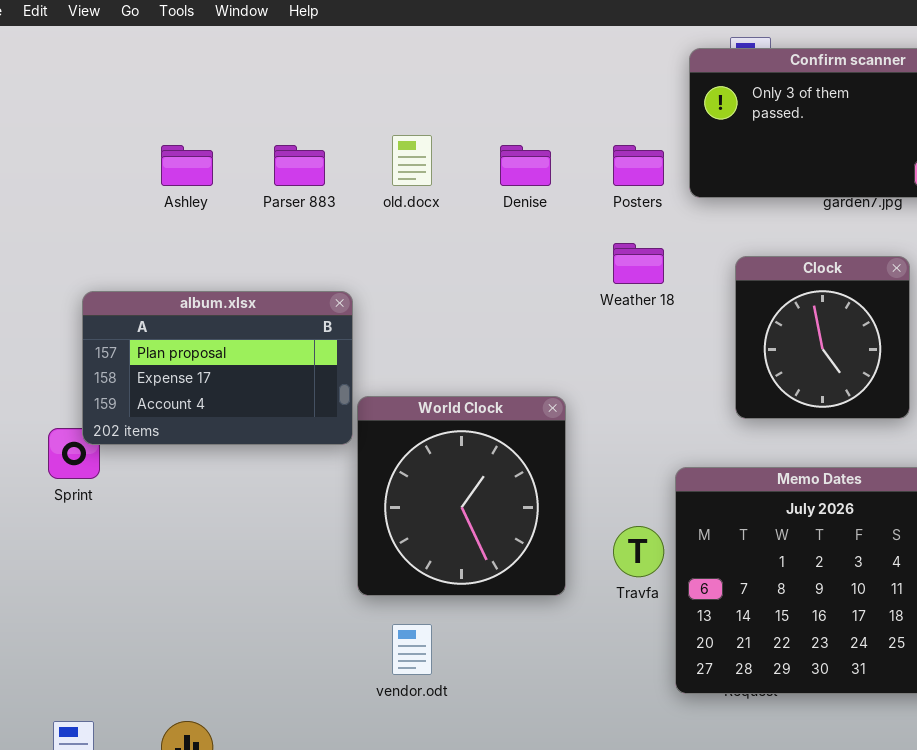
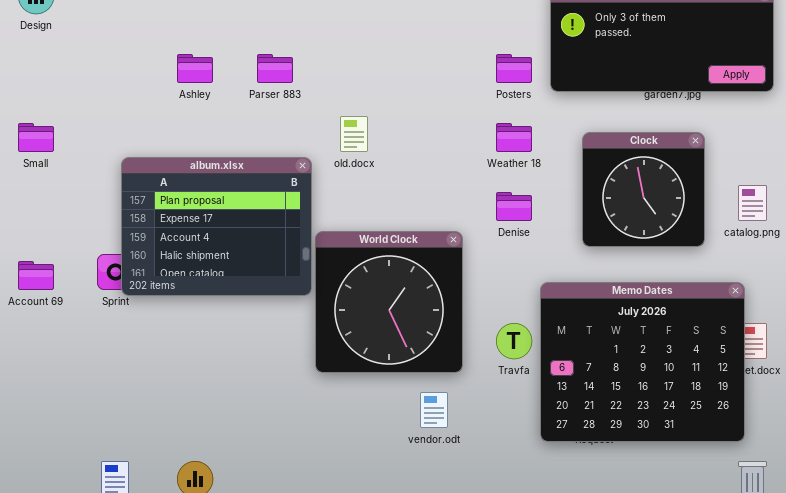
old.docx: [392,135,432,186] -> [340,116,368,152], moved
Denise: [500,145,551,186] -> [496,192,532,221], moved
album.xlsx: [82,291,353,445] -> [121,157,312,296], resized
vendor.odt: [392,624,432,675] -> [420,392,448,428], moved

